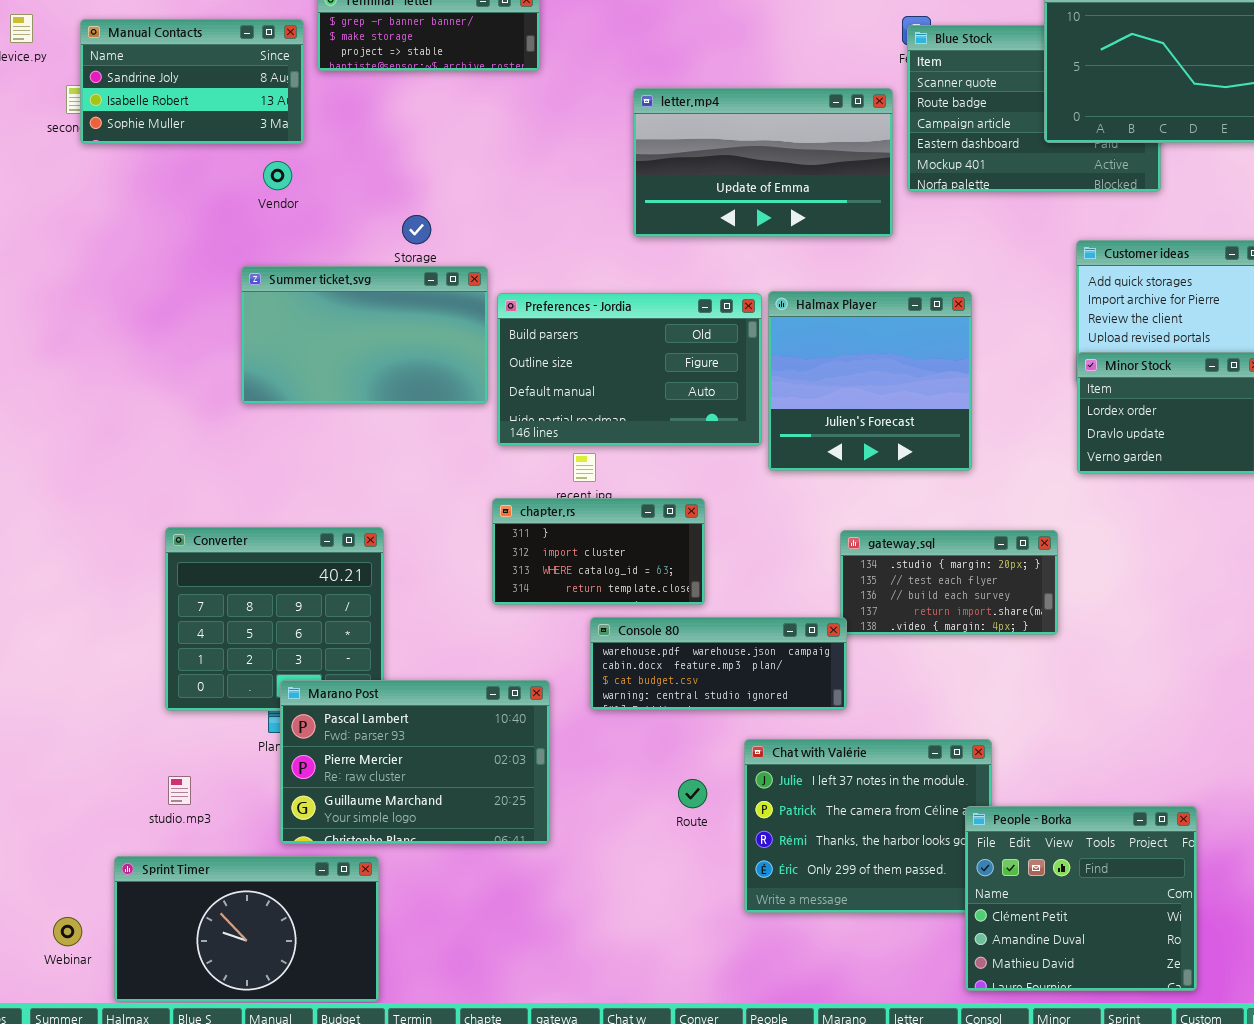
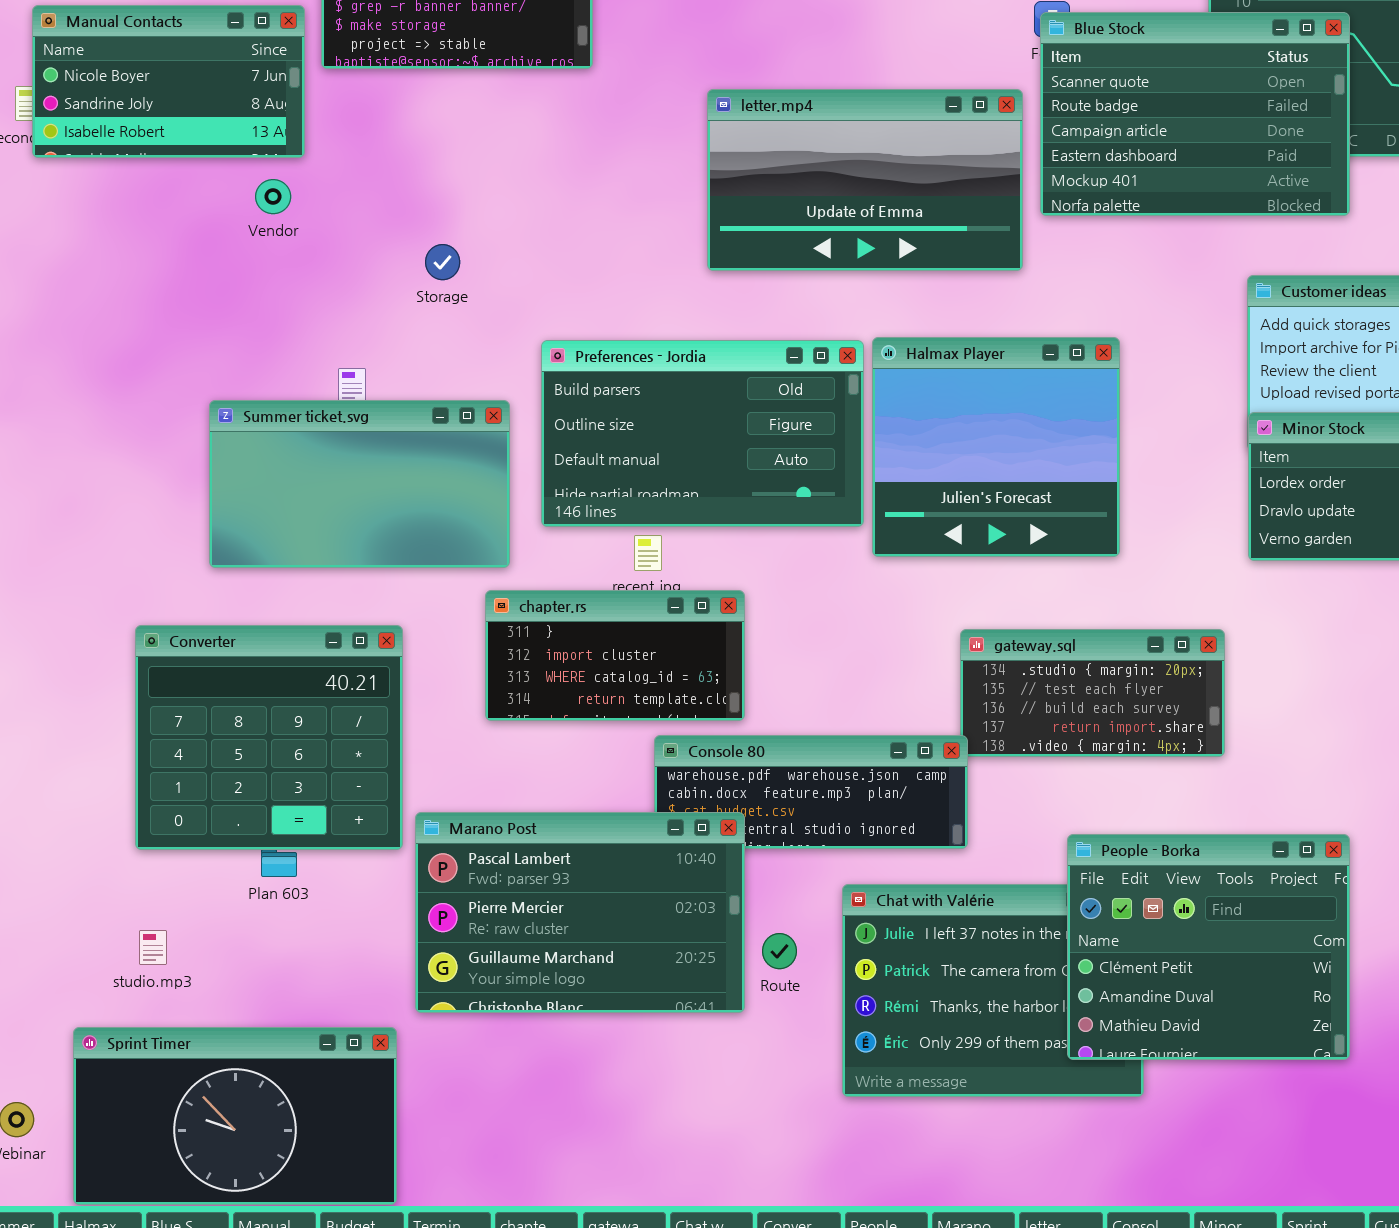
Manual Contacts: [80,19,304,144] -> [32,5,305,158], scrolled up 1 row
Blue Stock: [907,25,1161,192] -> [1040,12,1350,216], raised
Summer ticket.svg: [241,266,488,404] -> [209,400,510,568], moved
chapter.rs: [492,498,705,605] -> [485,590,745,721], moved
Marano Post: [280,680,550,844] -> [415,812,745,1013], moved
People - Borka: [965,806,1197,991] -> [1067,834,1350,1060], moved

